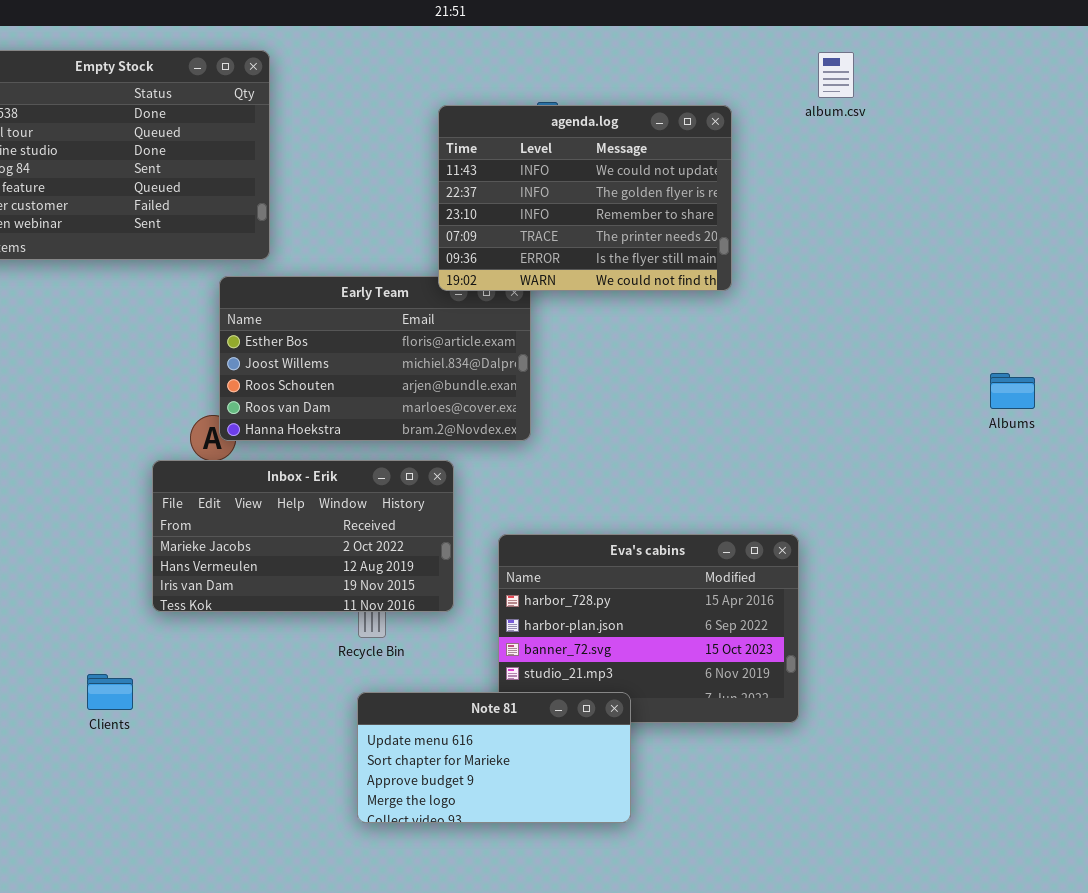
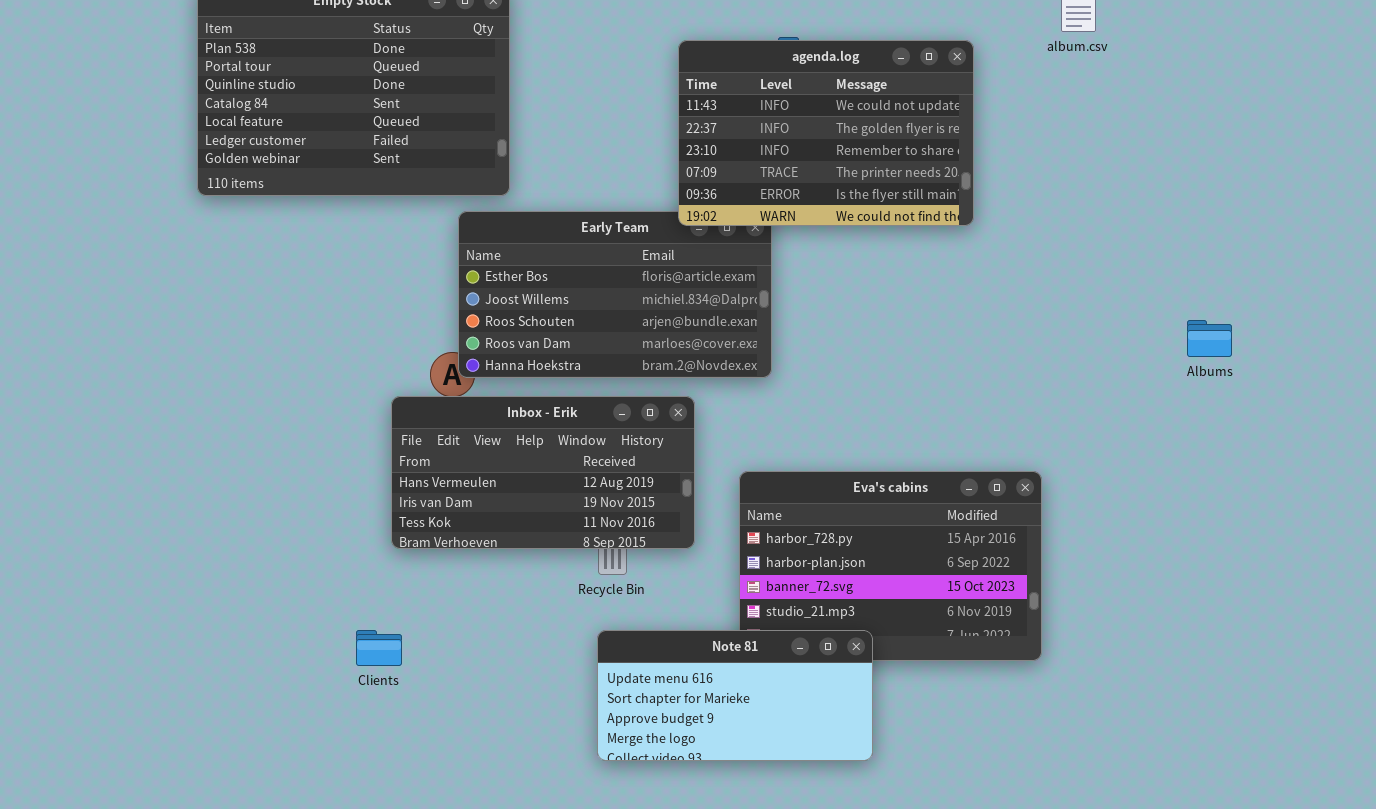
Albums: [990,373,1035,409] -> [1187,320,1232,357], moved
Inbox - Erik: [152,460,454,612] -> [391,396,695,549], scrolled down 1 row
Clients: [87,674,133,710] -> [356,630,402,666], moved

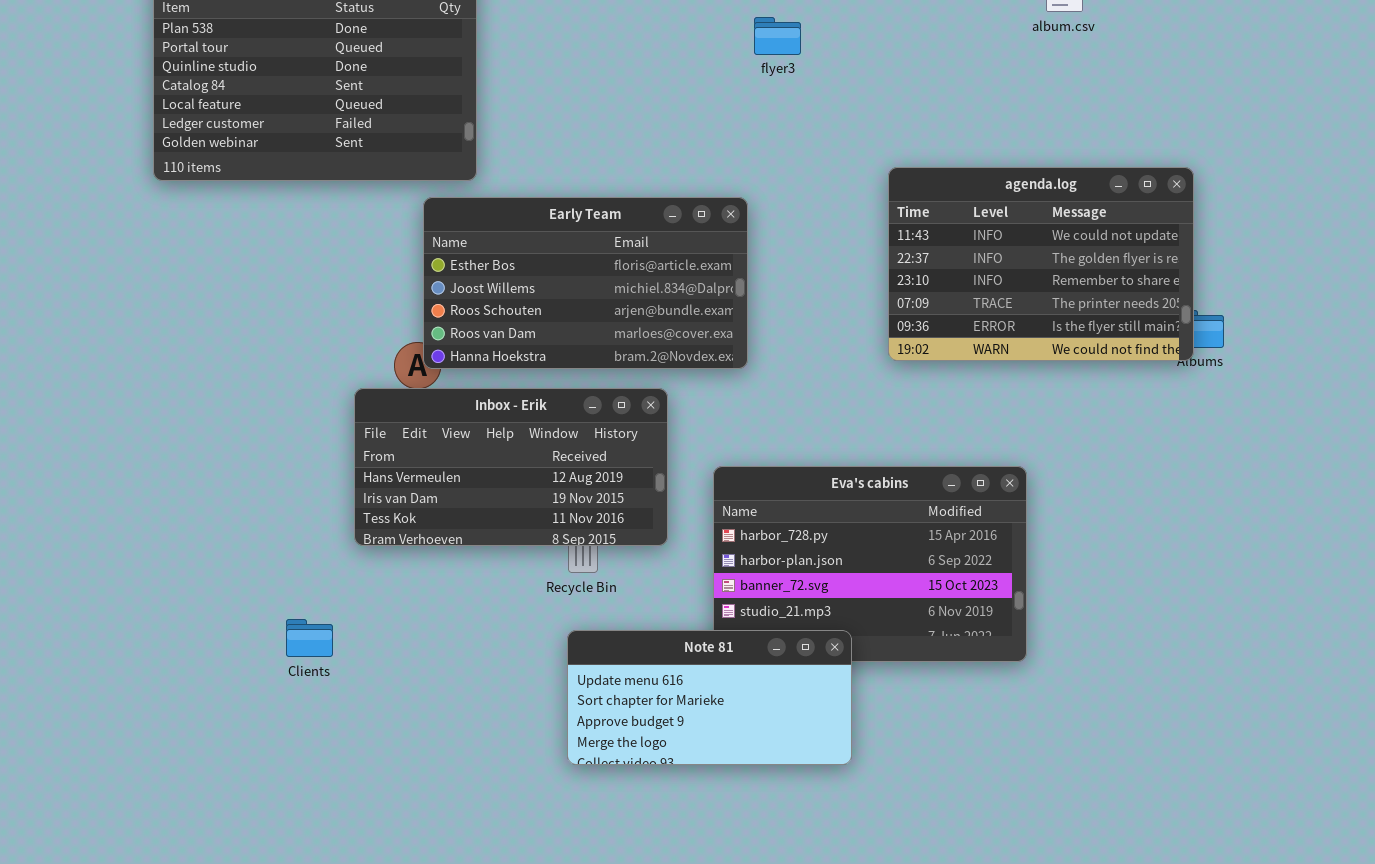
agenda.log: [678,40,974,226] -> [888,167,1194,361], moved
Clients: [356,630,402,666] -> [286,619,333,657], moved

